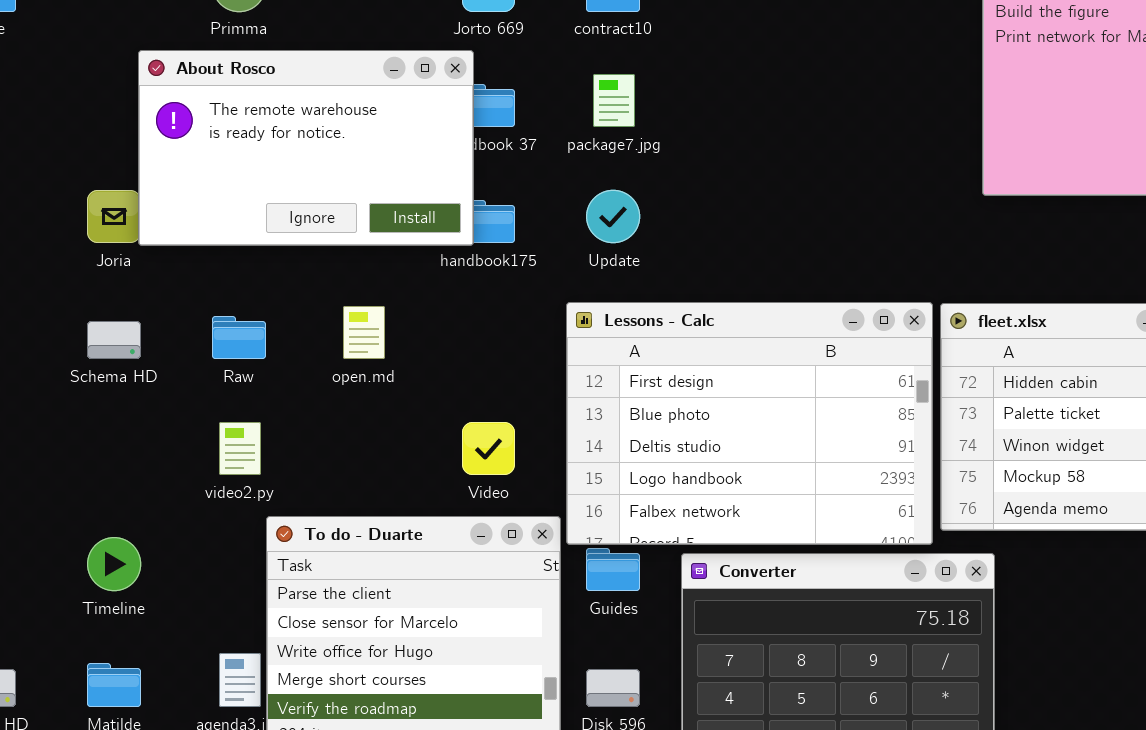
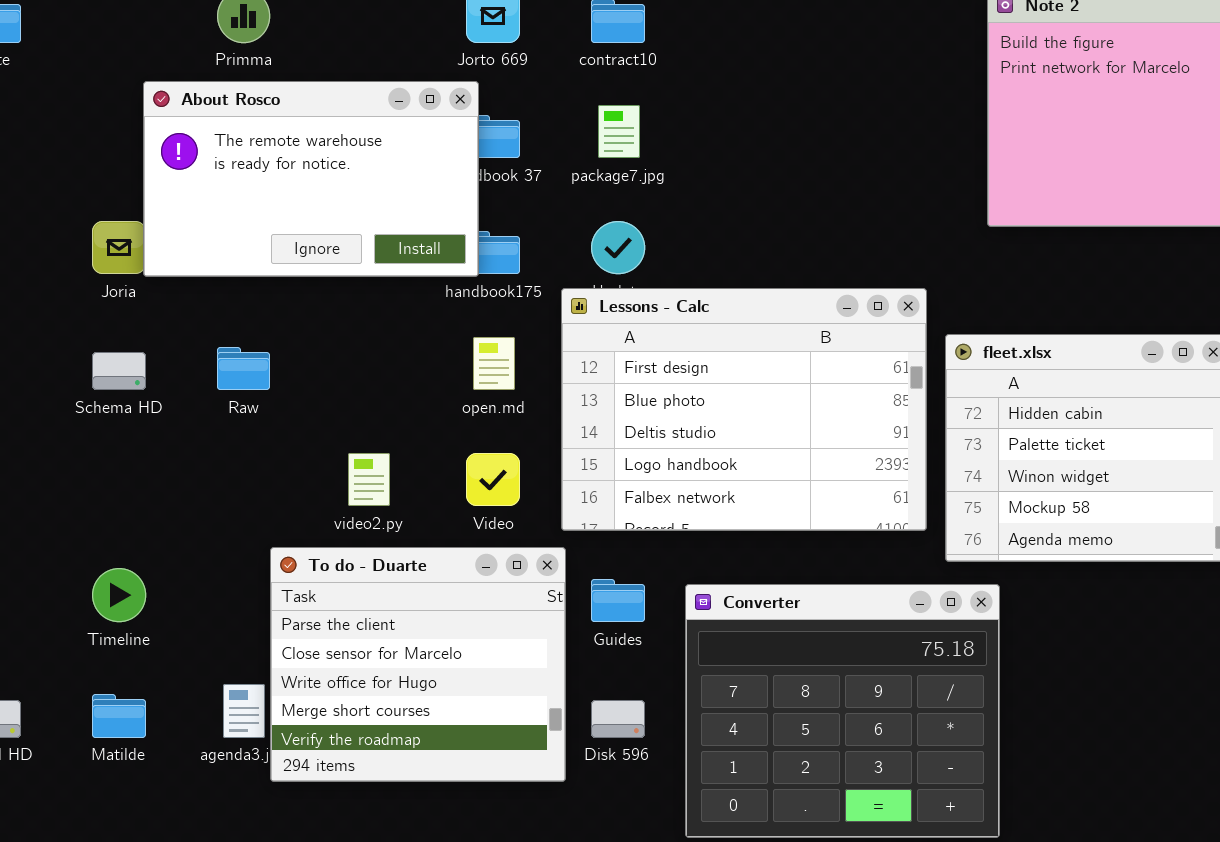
Lessons - Calc: [566,302,933,545] -> [561,288,927,531], moved
open.md: [343,306,385,359] -> [473,337,515,390], moved
video2.py: [219,422,261,475] -> [348,453,390,506], moved

